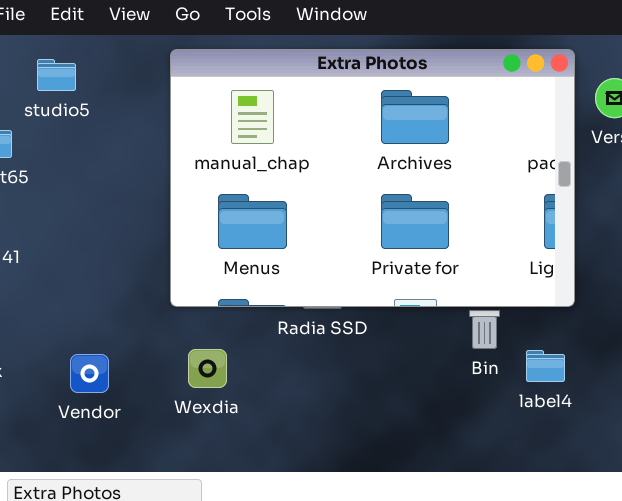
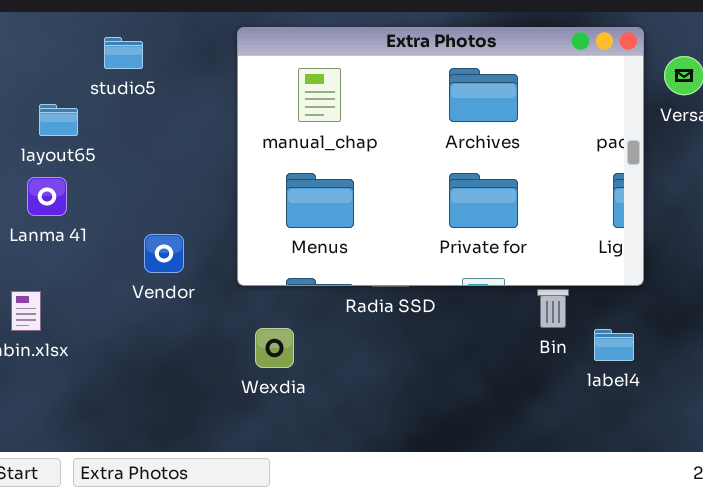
Vendor: [70,354,109,393] -> [144,234,184,273], moved

